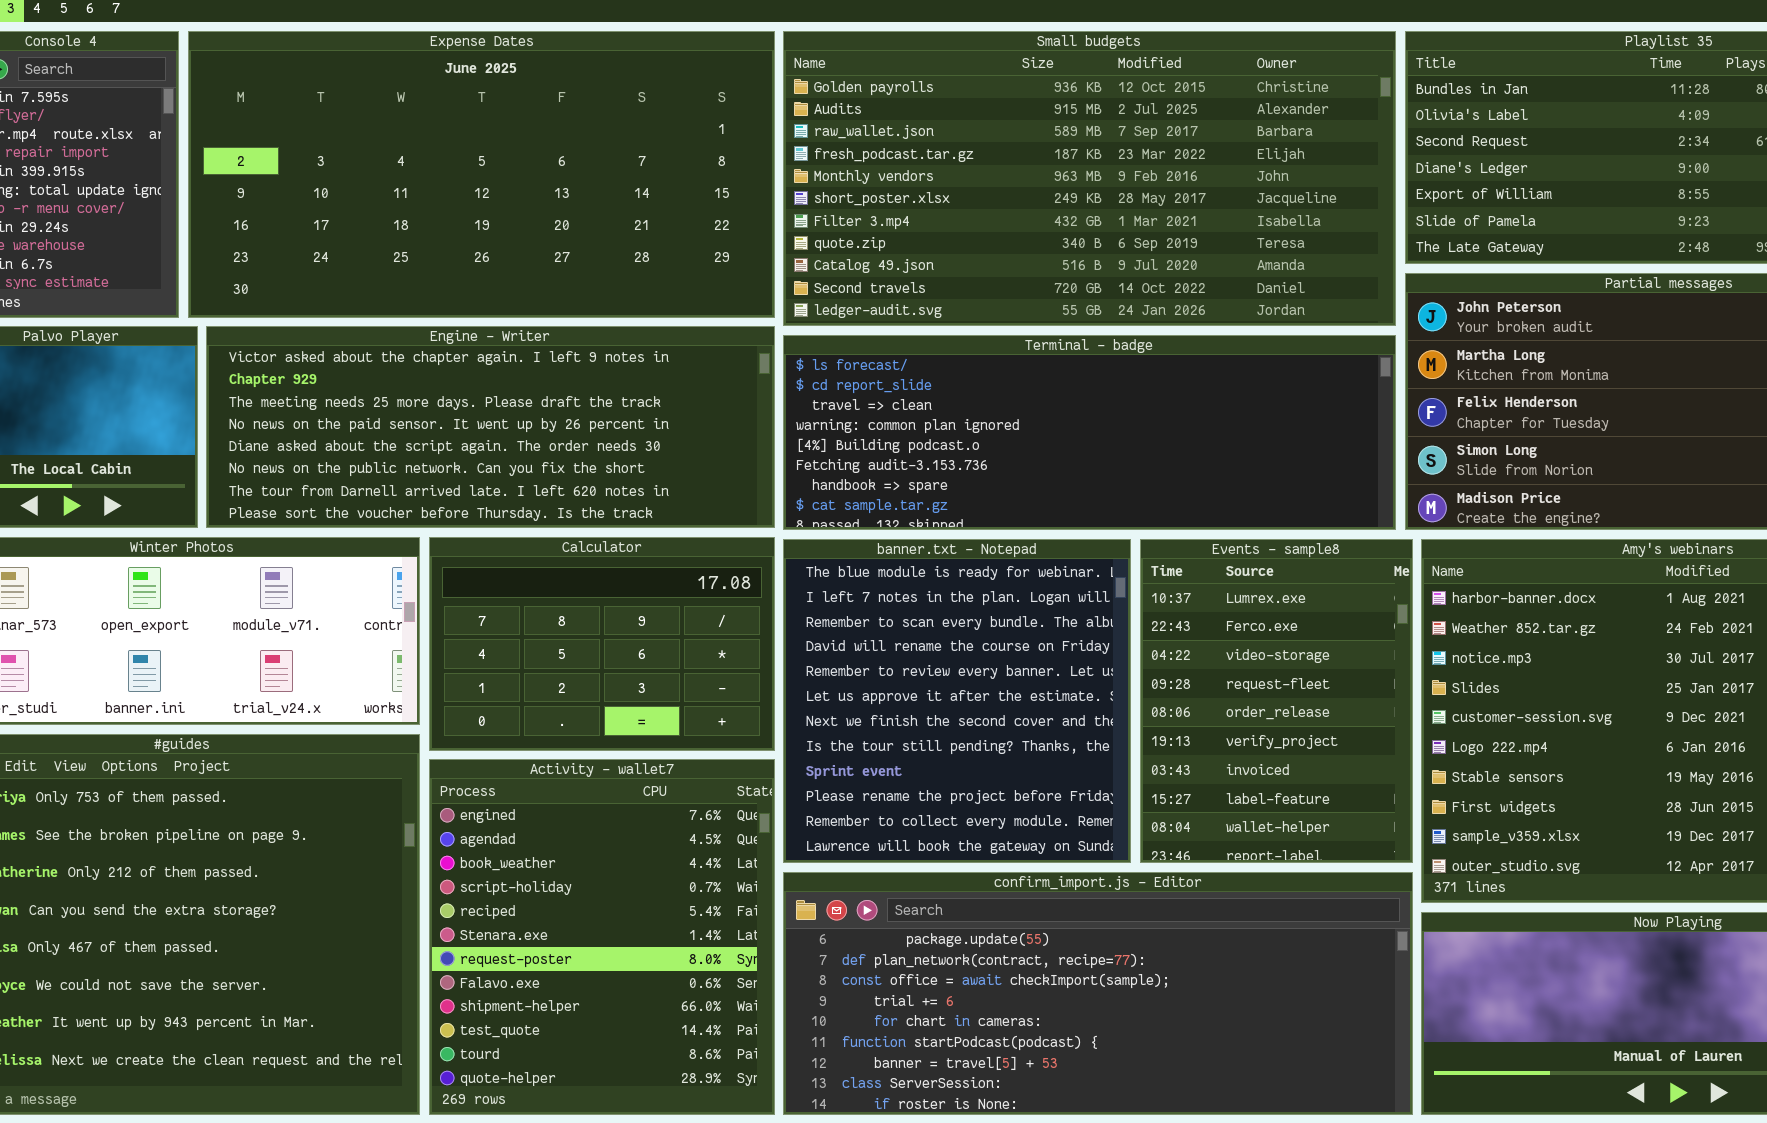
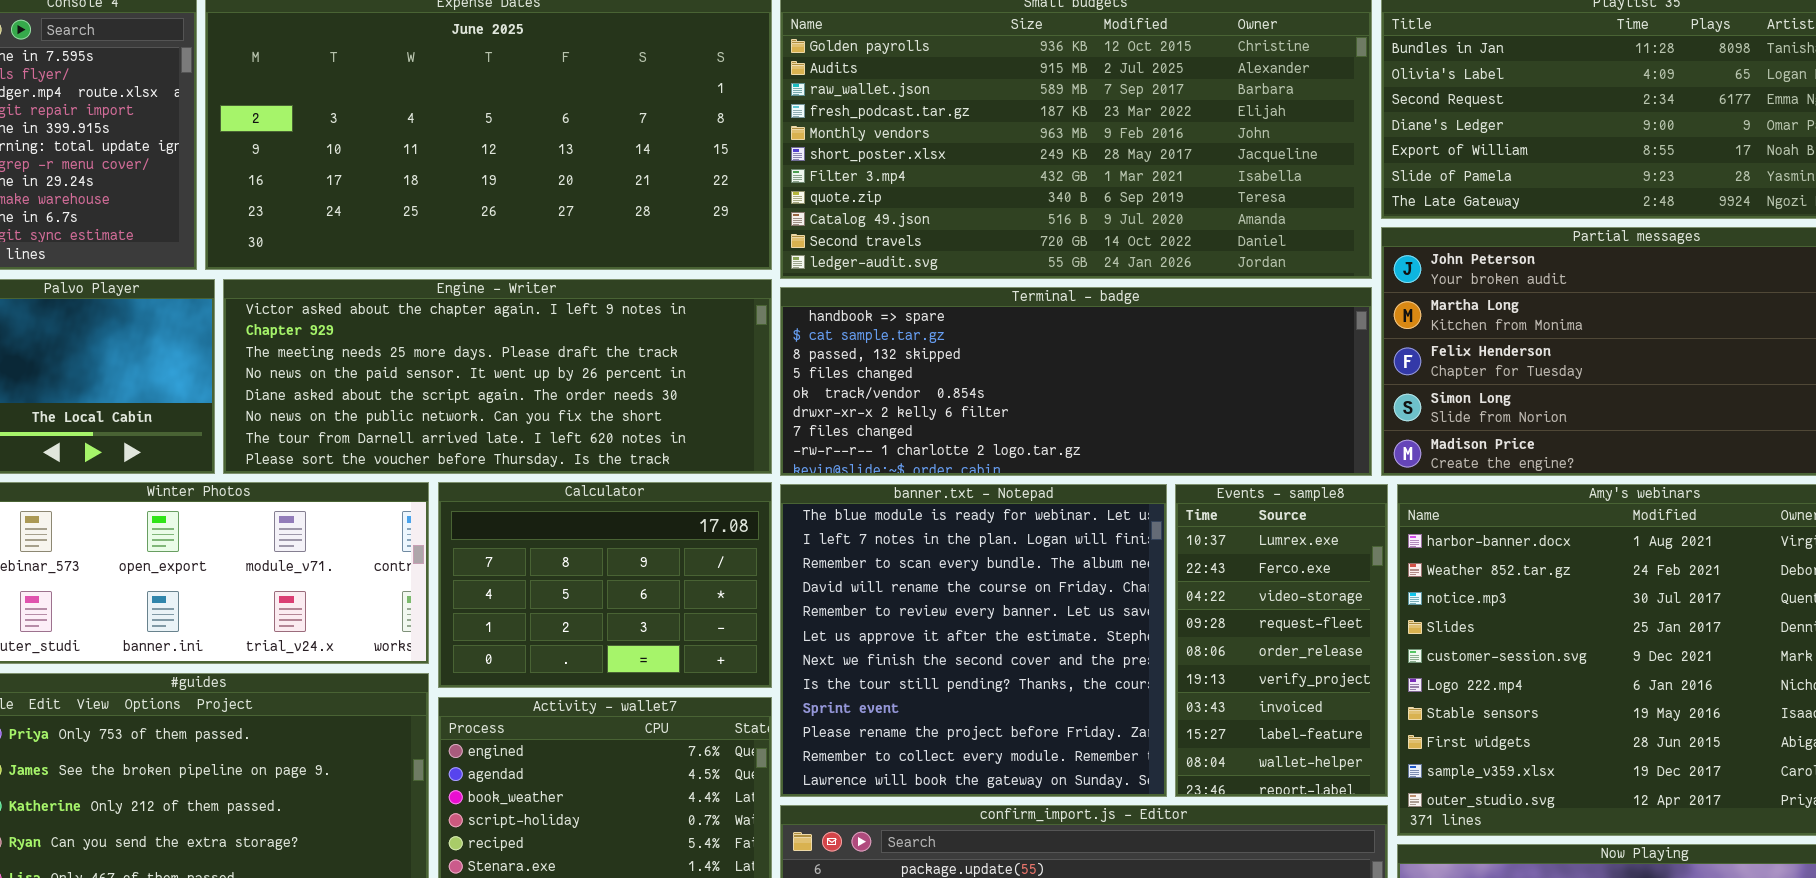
Terminal - badge: [783,335,1396,530] -> [780,287,1372,476], scrolled down 6 rows
banner.txt - Notepad: [783,539,1131,863] -> [780,484,1167,797], resized
Events - sample8: [1140,539,1413,863] -> [1175,484,1388,797], resized

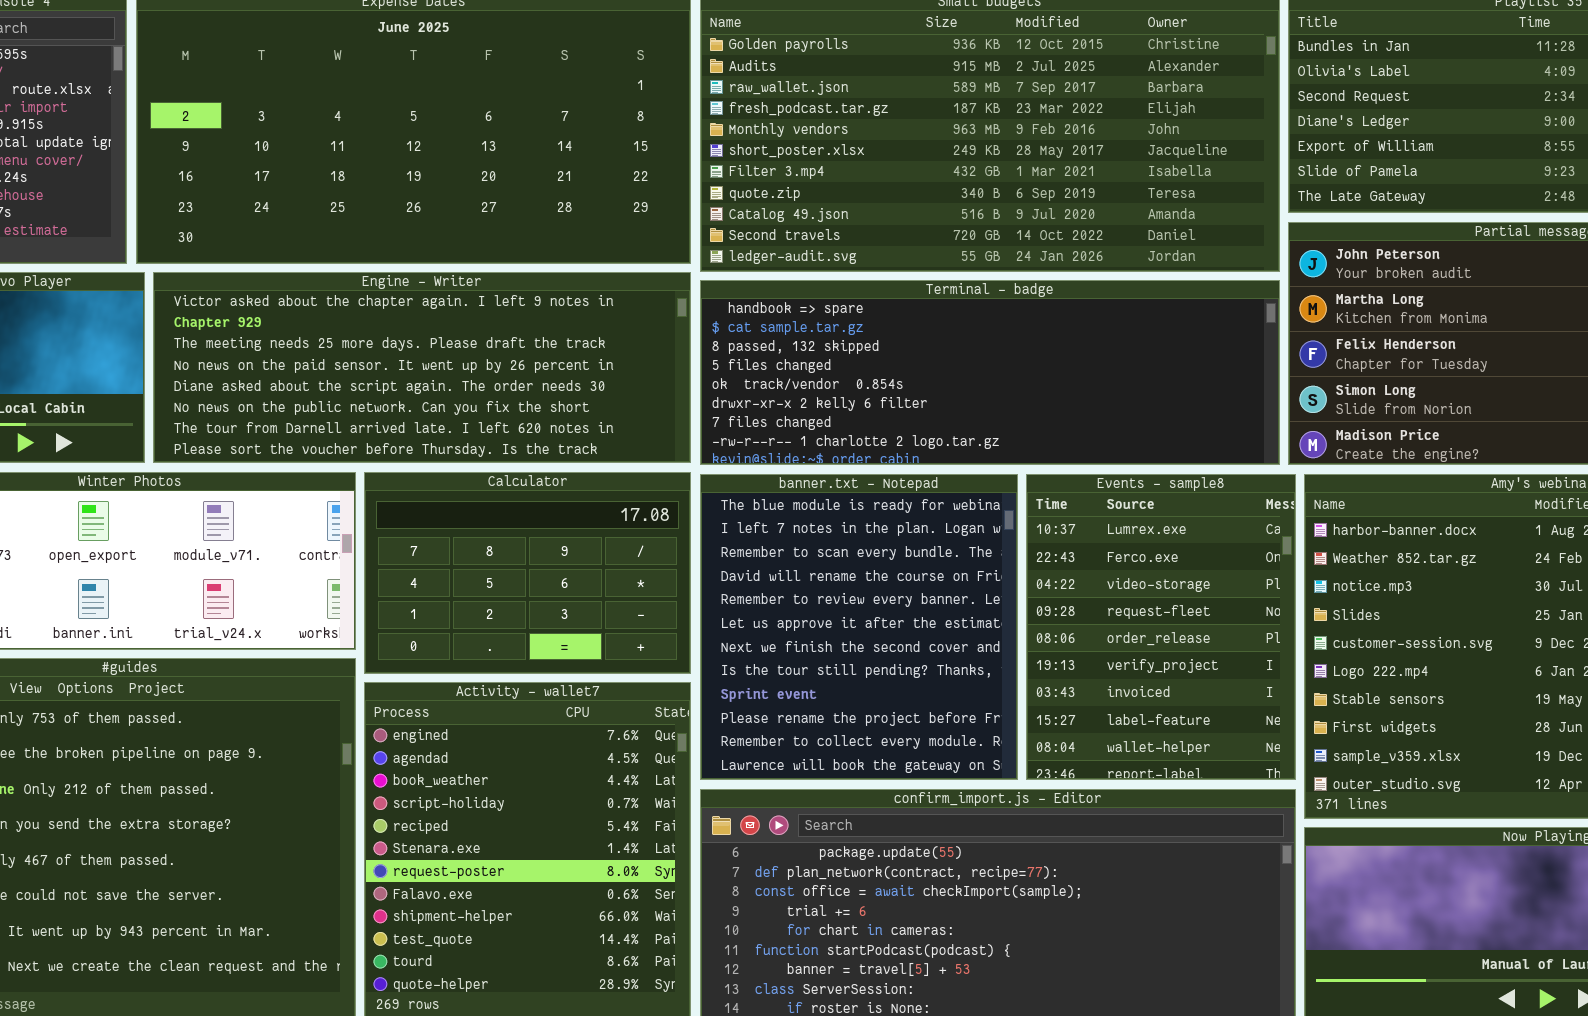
banner.txt - Notepad: [780,484,1167,797] -> [700,474,1018,780], resized
Events - sample8: [1175,484,1388,797] -> [1026,474,1296,780], resized

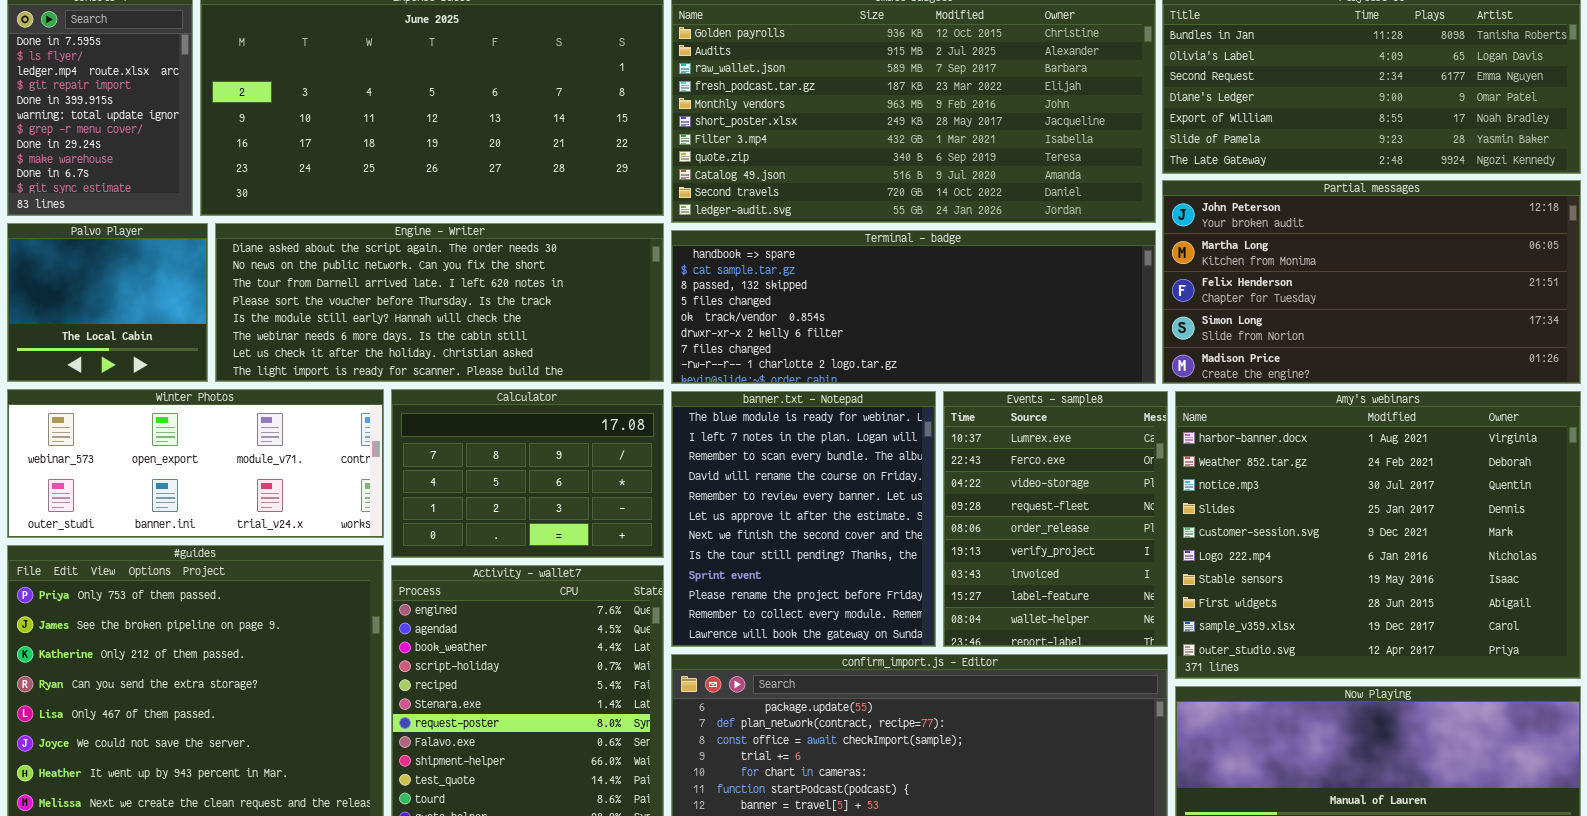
Engine - Writer: [153,272,691,463] -> [215,223,664,382], scrolled down 4 rows

